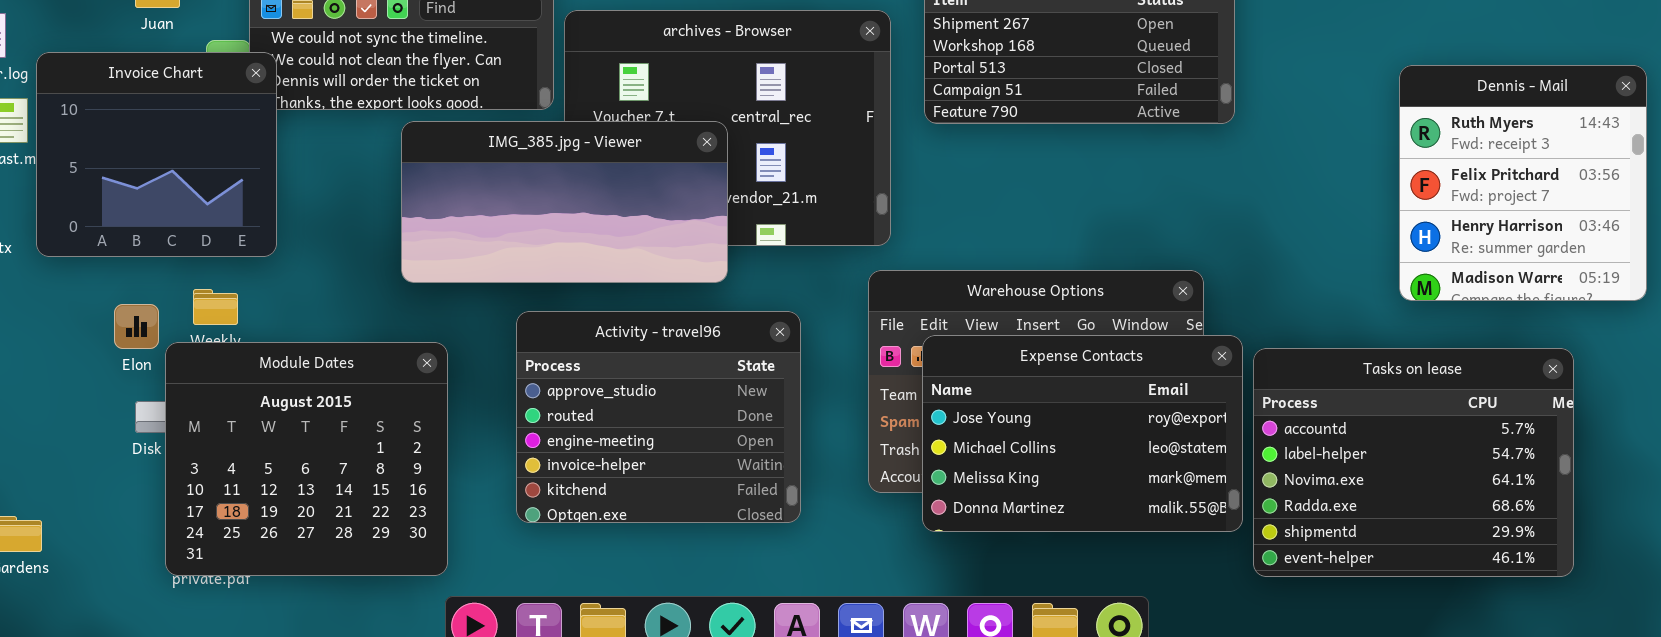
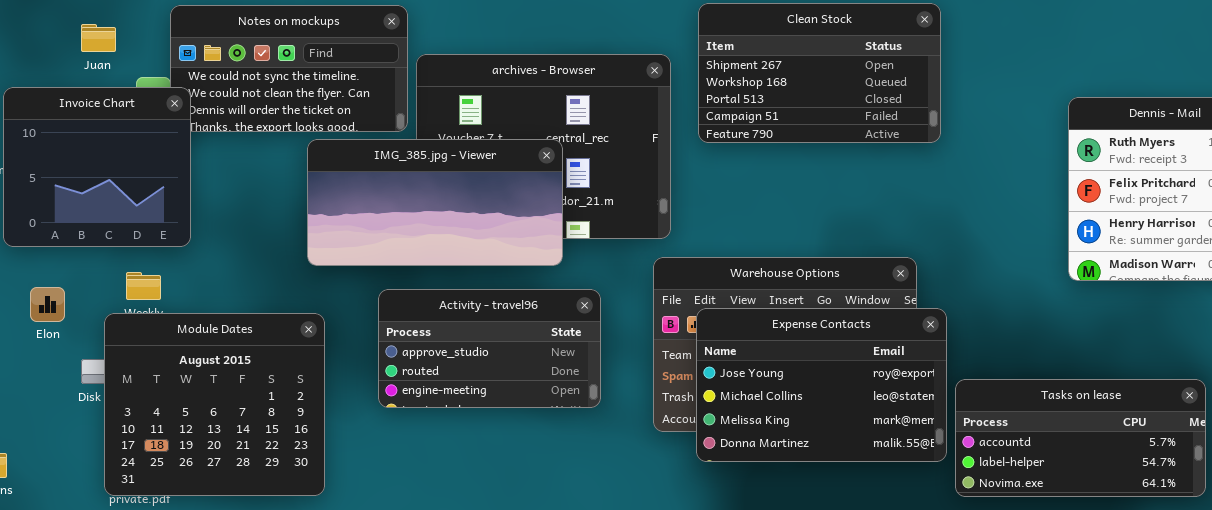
IMG_385.jpg - Viewer: [401,121,728,283] -> [307,139,563,266], moved
Elon: [114,304,159,349] -> [30,287,65,322], moved
Activity - travel96: [516,311,801,523] -> [378,289,601,408], resized
Tasks on lease: [1253,348,1574,577] -> [955,379,1206,497], resized

